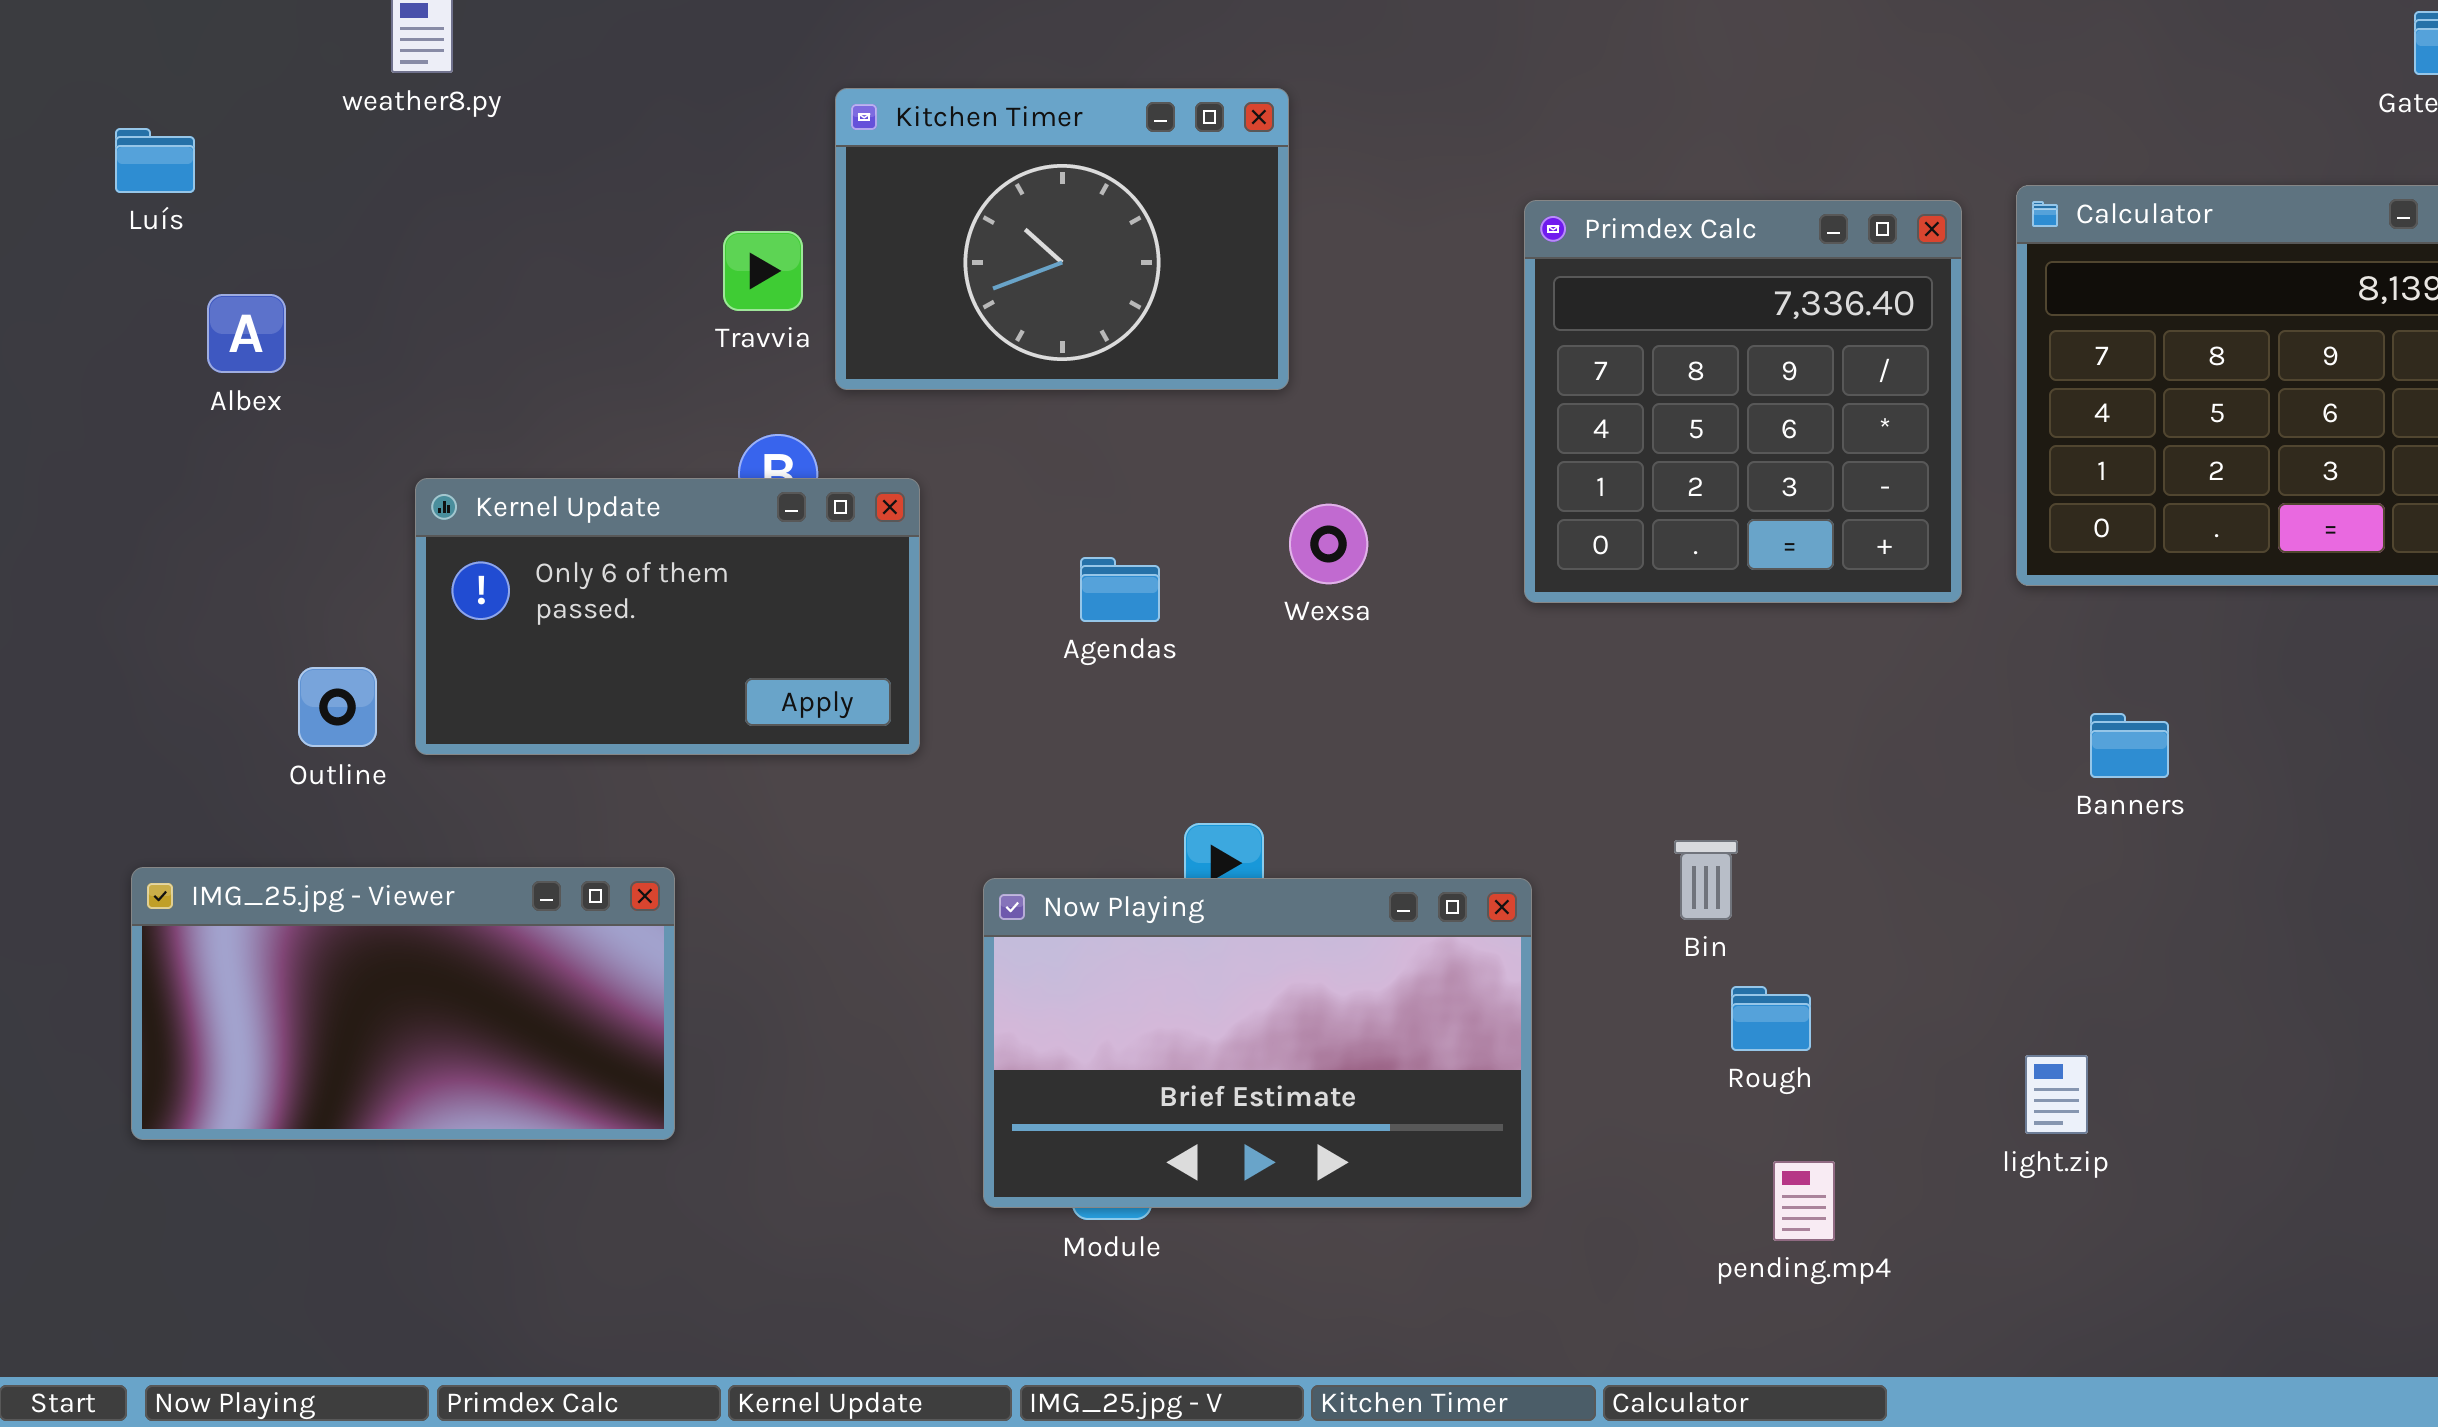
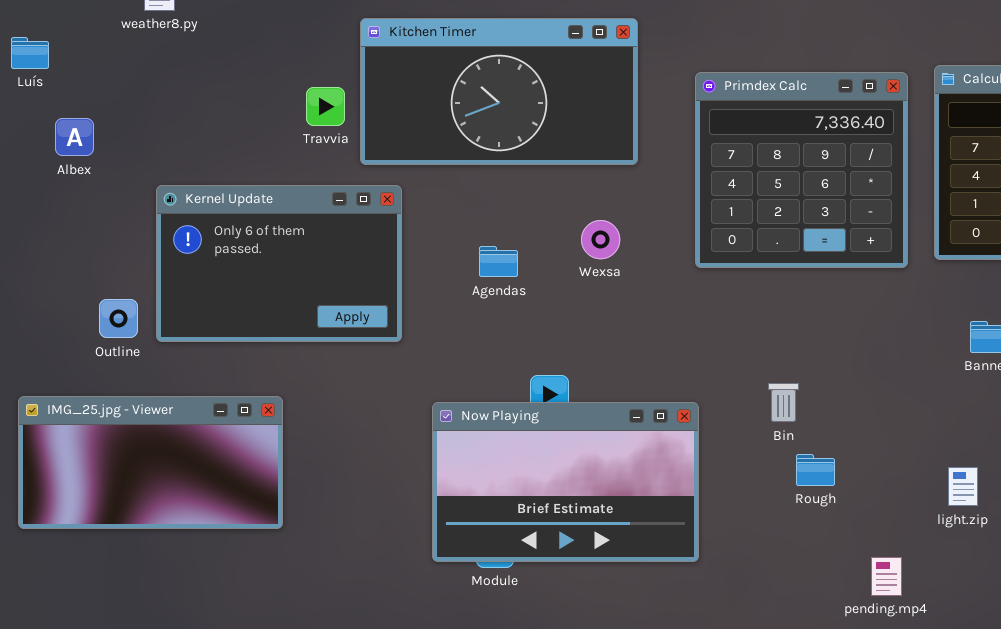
Kitchen Timer: [835,88,1289,390] -> [360,18,638,165], resized
Kernel Update: [415,478,920,755] -> [156,185,402,342], resized
light.zip: [2025,1055,2088,1134] -> [948,467,978,506], moved
pending.mp4: [1773,1161,1835,1241] -> [871,557,902,596], moved

